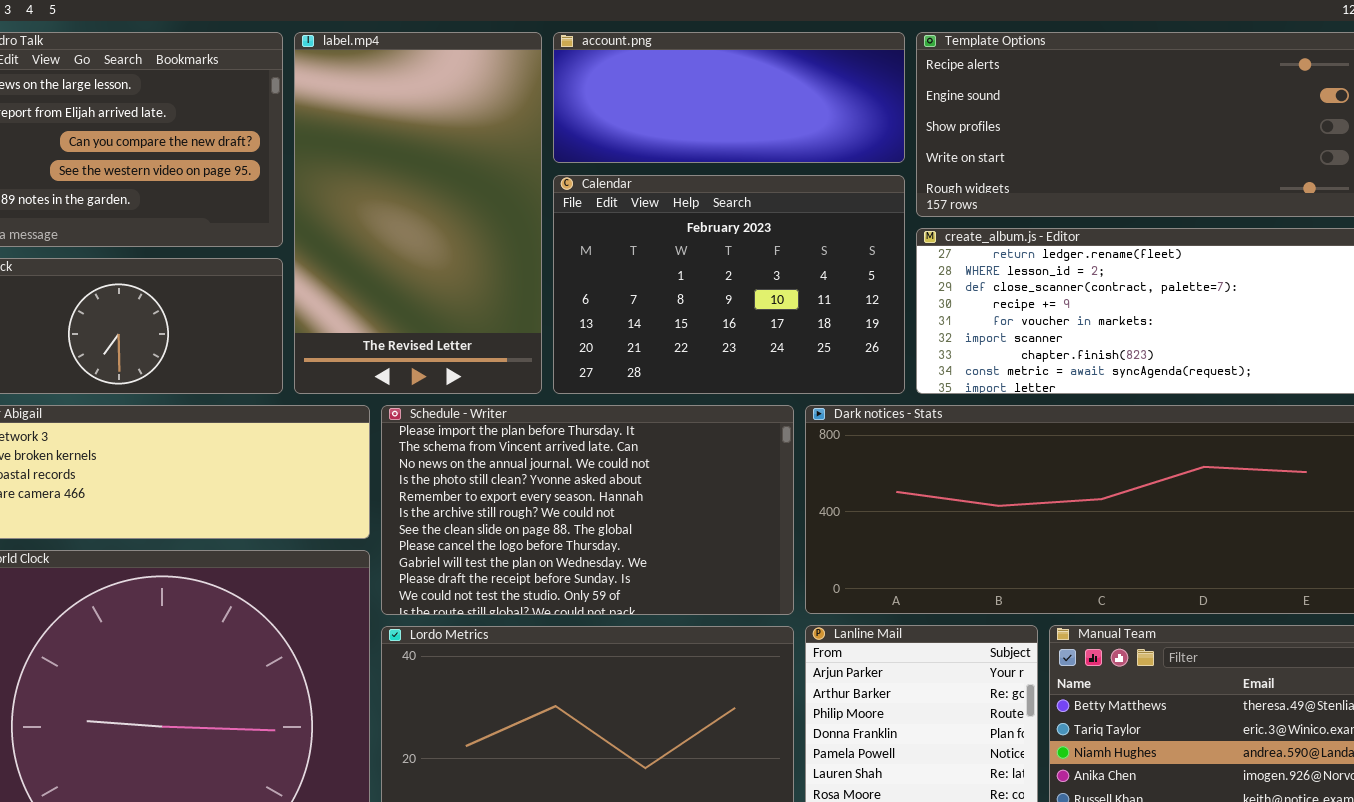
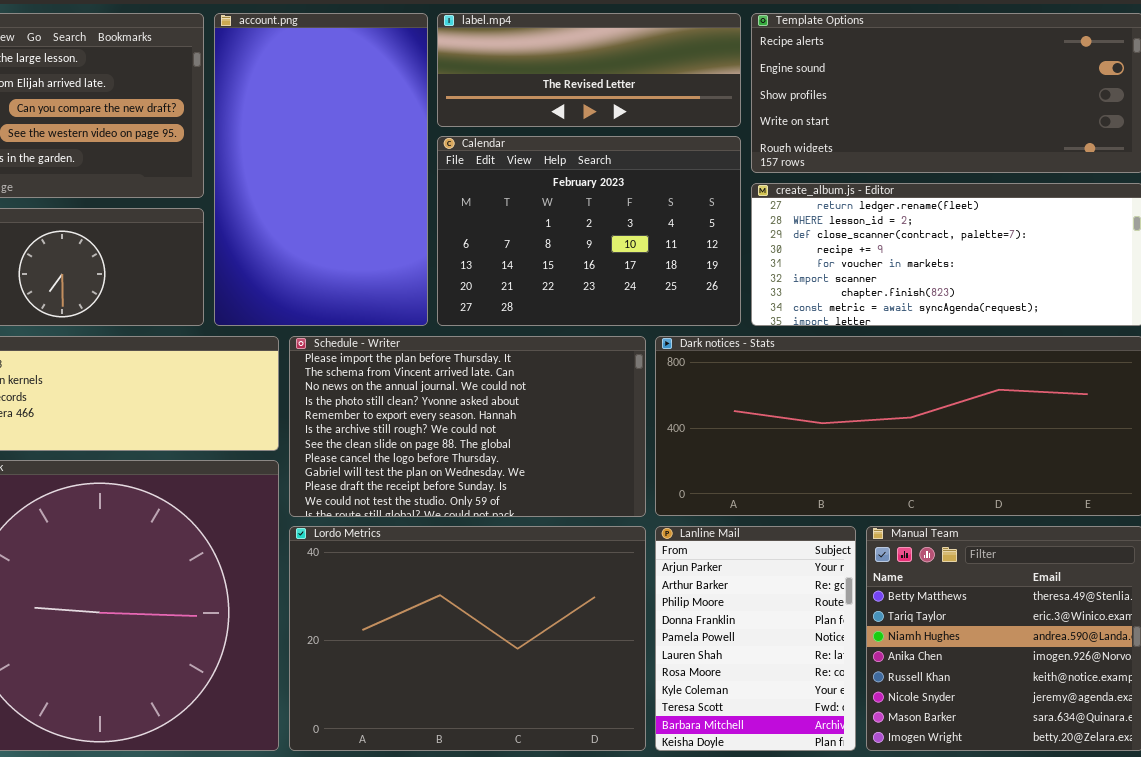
label.mp4: [294,32,542,394] -> [437,13,741,127], moved, resized
account.png: [553,32,905,163] -> [214,13,428,326], moved, resized

